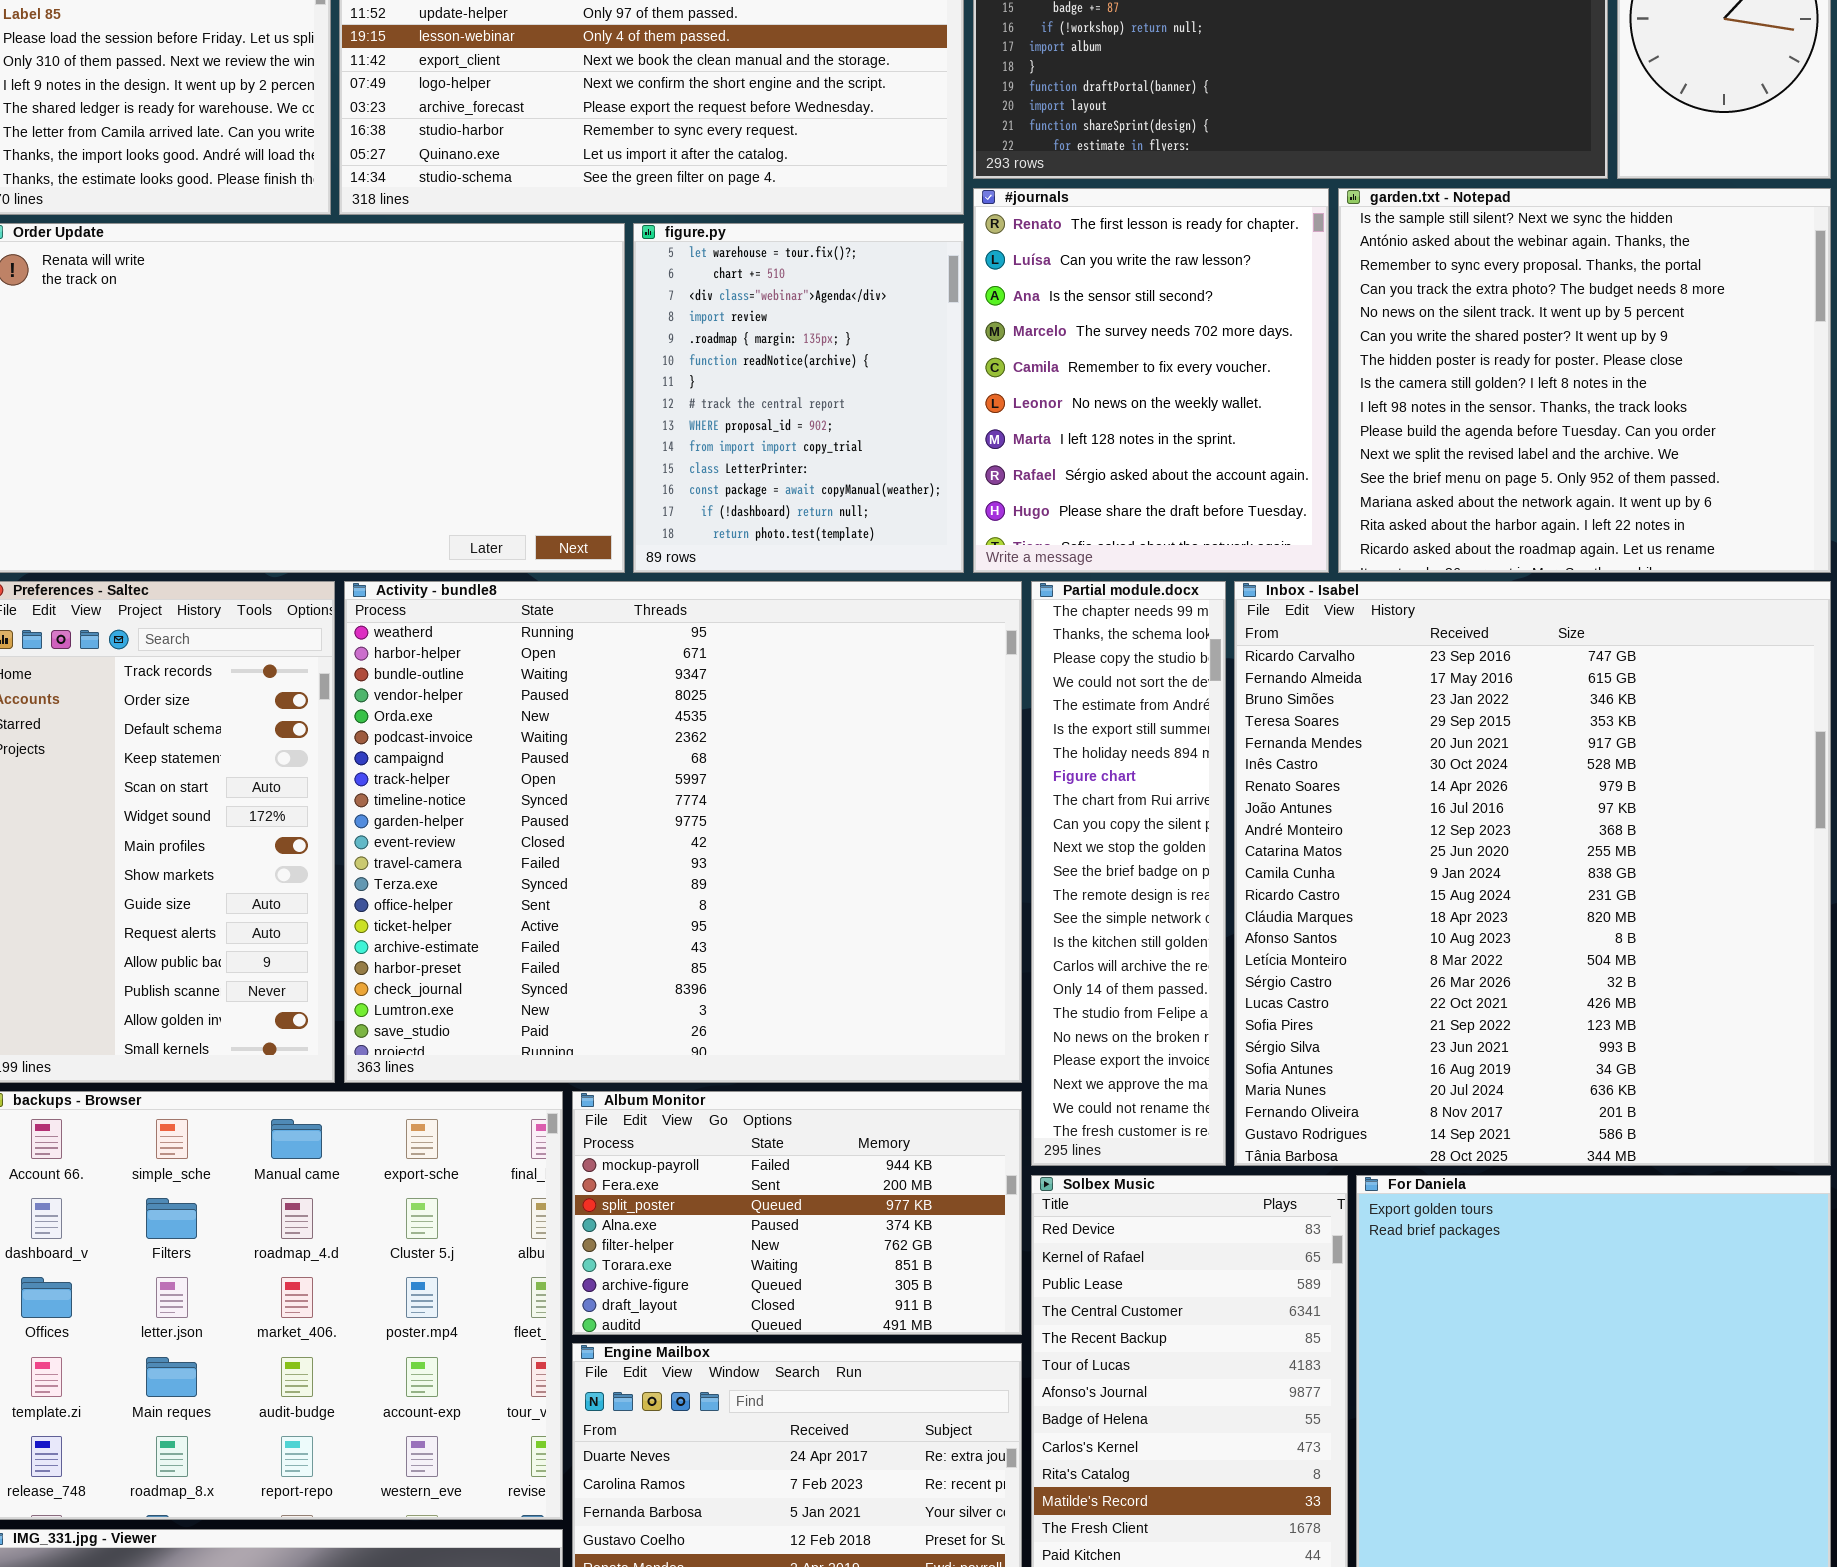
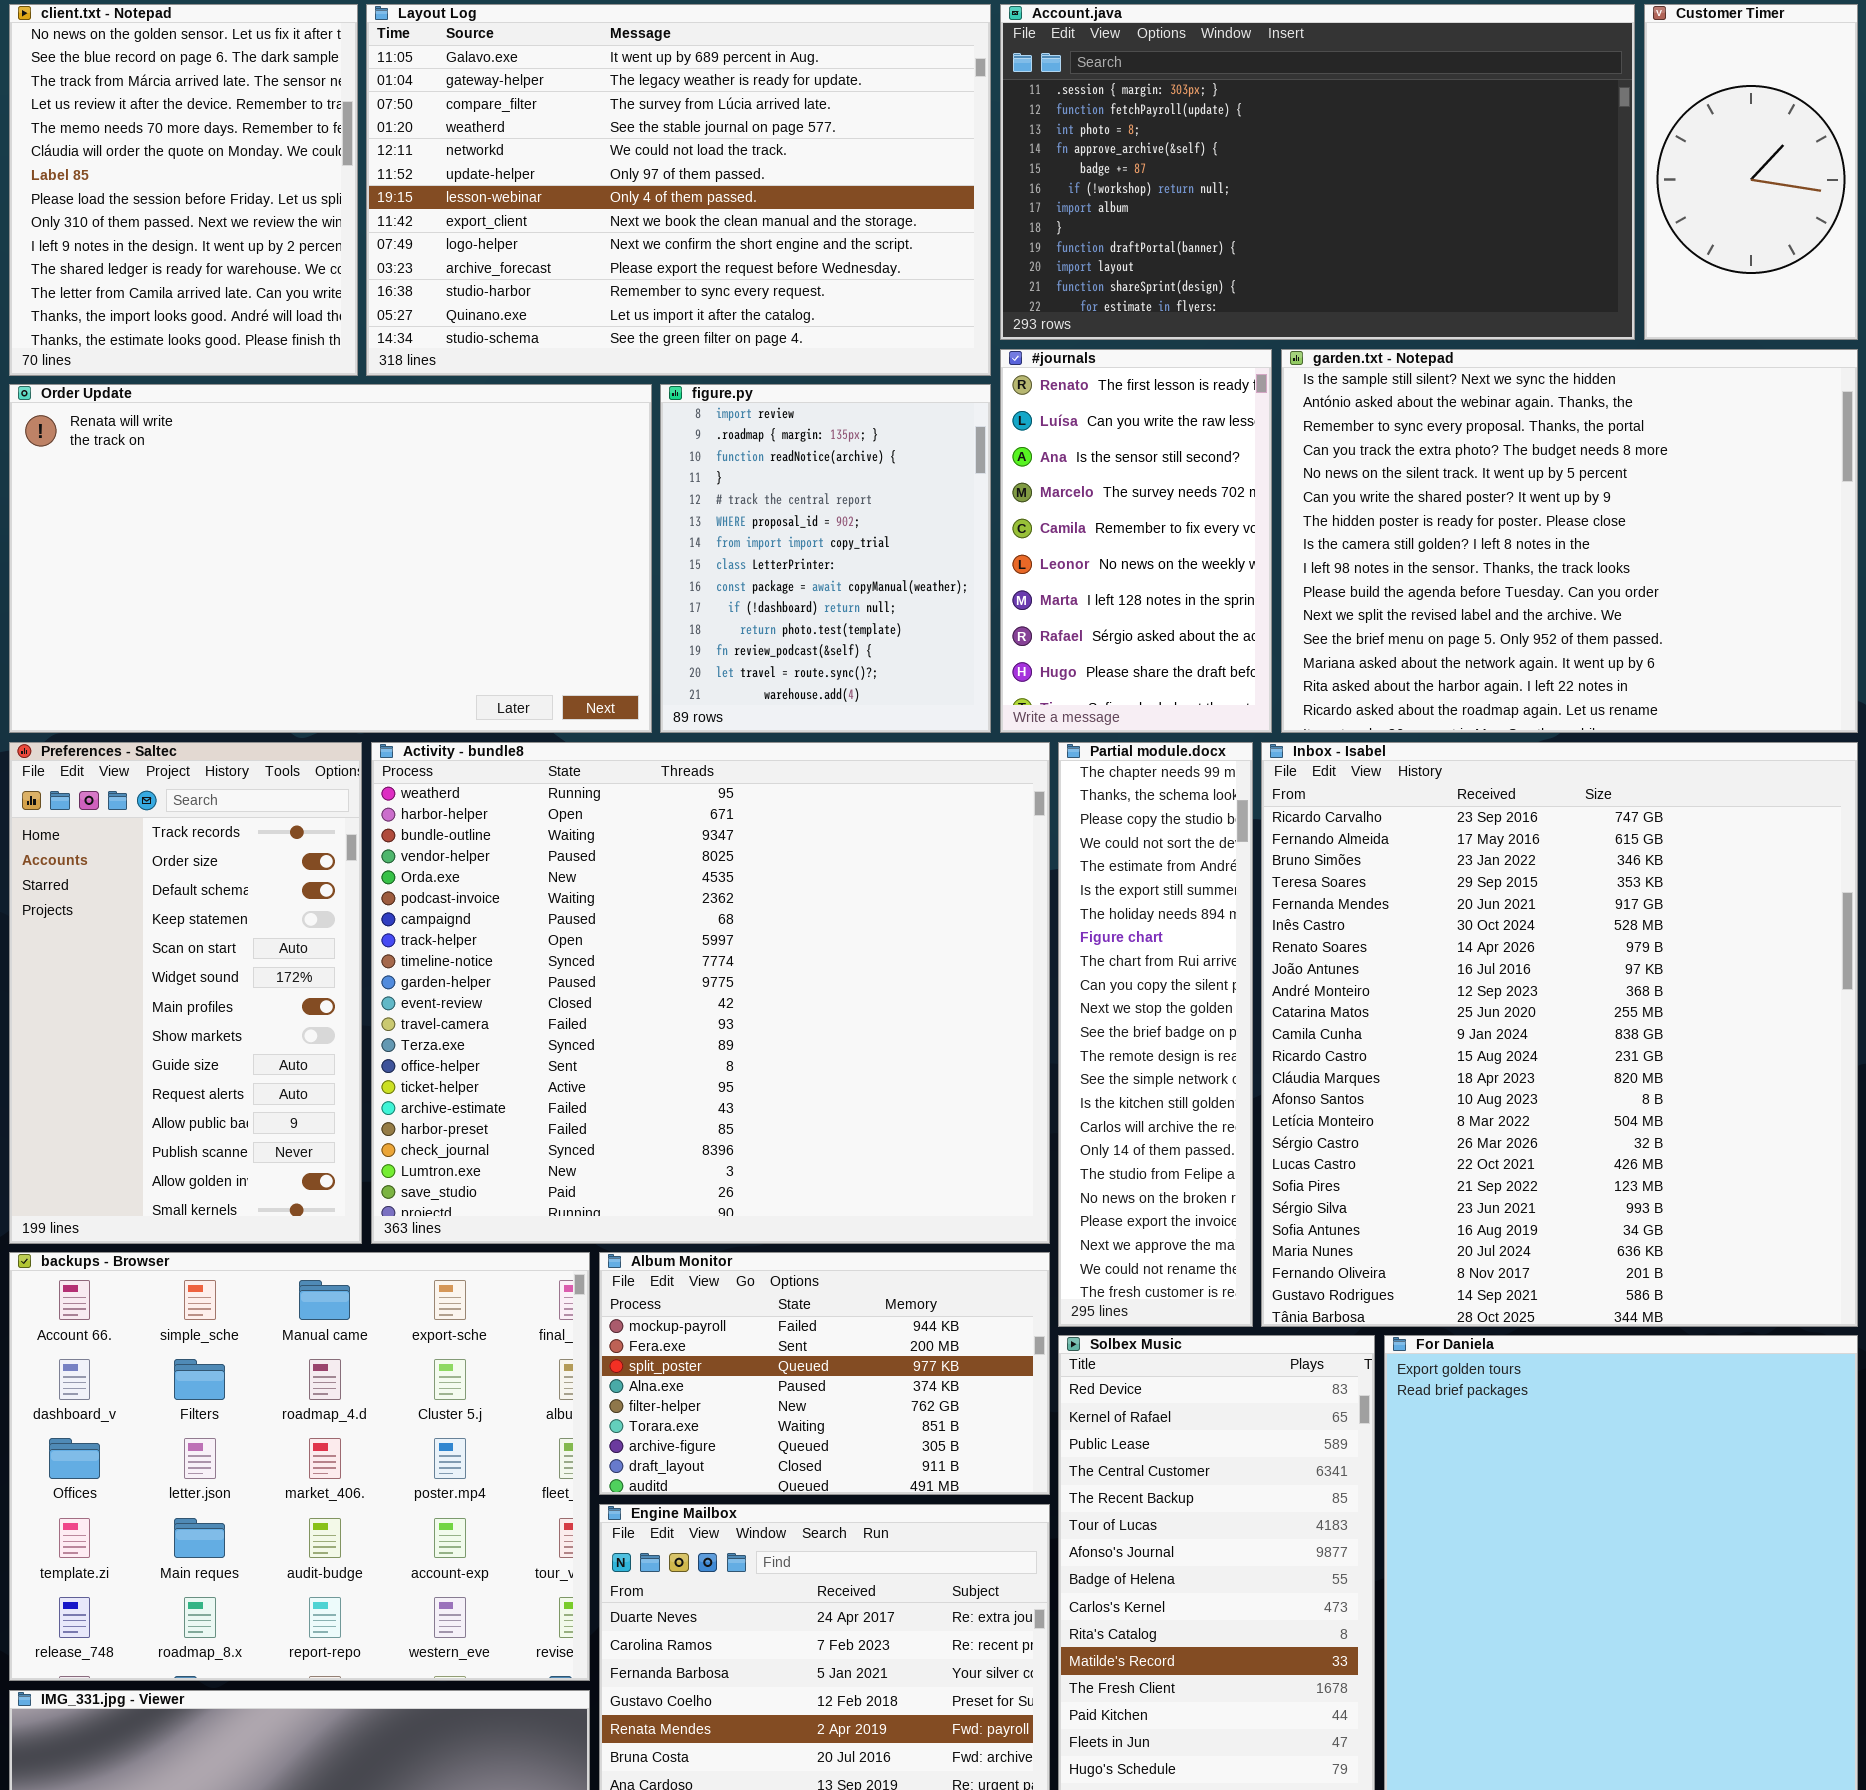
#journals: [973,188,1329,573] -> [1000,349,1272,733], resized
garden.txt - Notepad: [1338,188,1831,573] -> [1281,349,1858,733], resized
figure.py: [633,223,964,573] -> [660,384,991,733], scrolled down 3 rows

